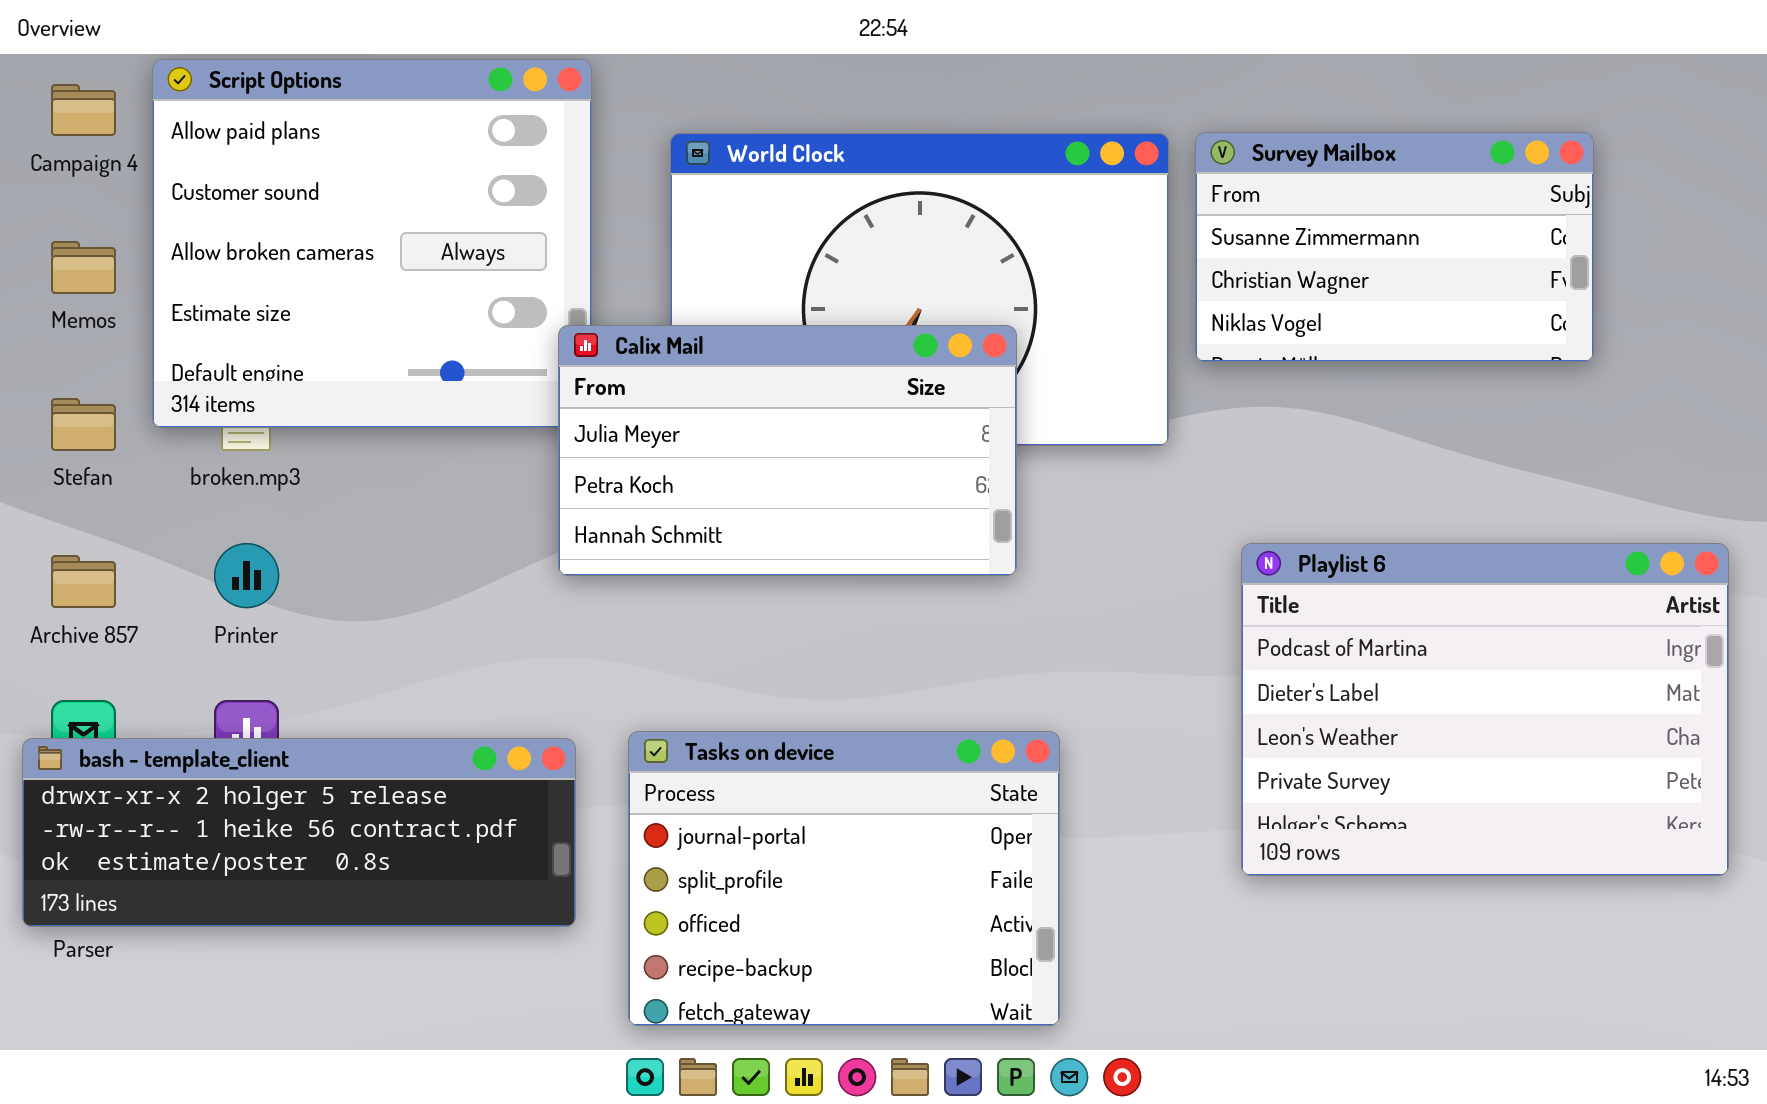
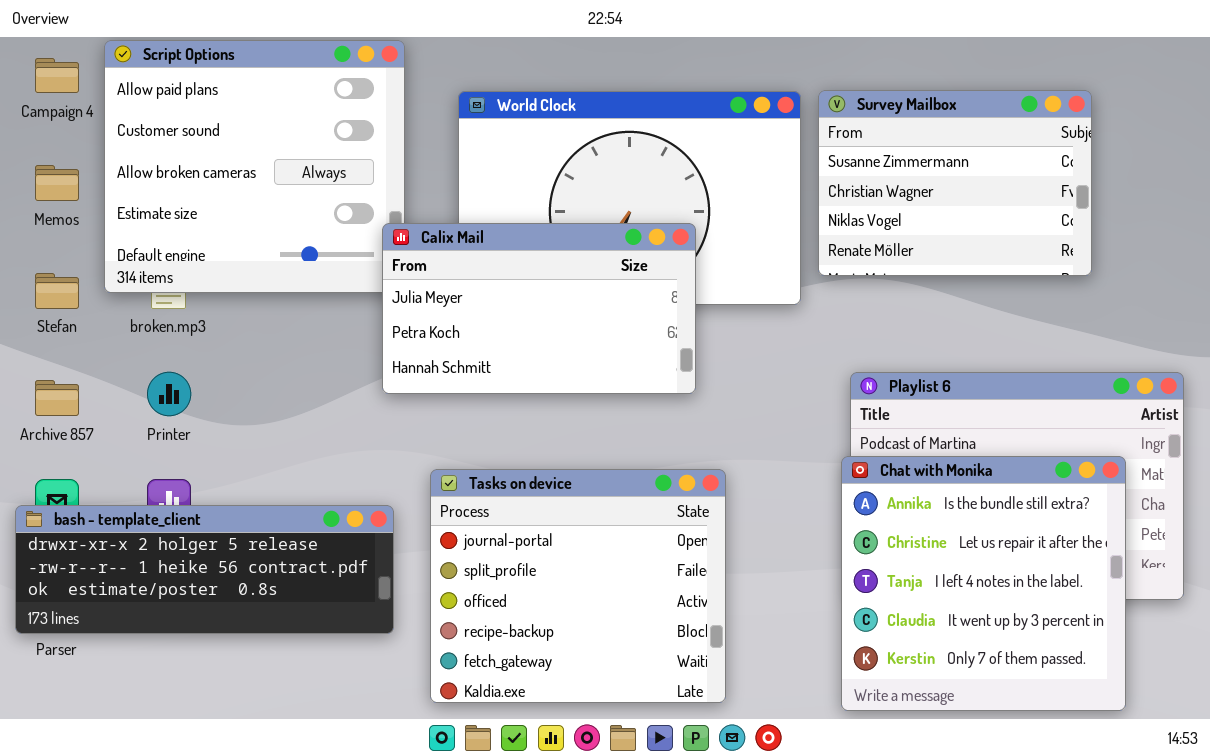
Survey Mailbox: [1195,132,1594,362] -> [818,90,1092,276], resized
Chat with Monika: none -> [841,456,1126,711], opened
Tasks on device: [628,731,1060,1026] -> [430,469,726,703], resized

